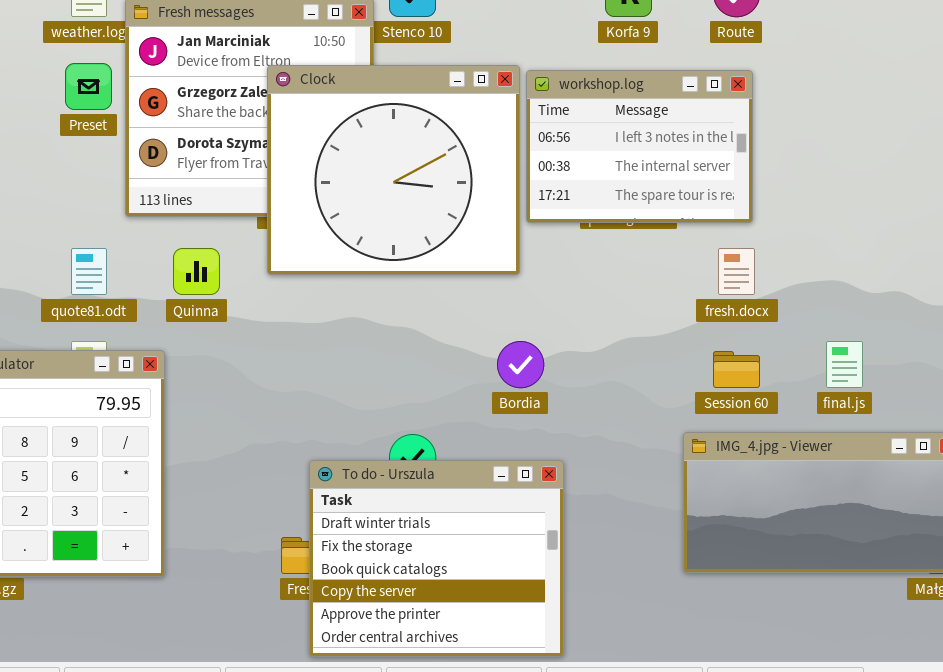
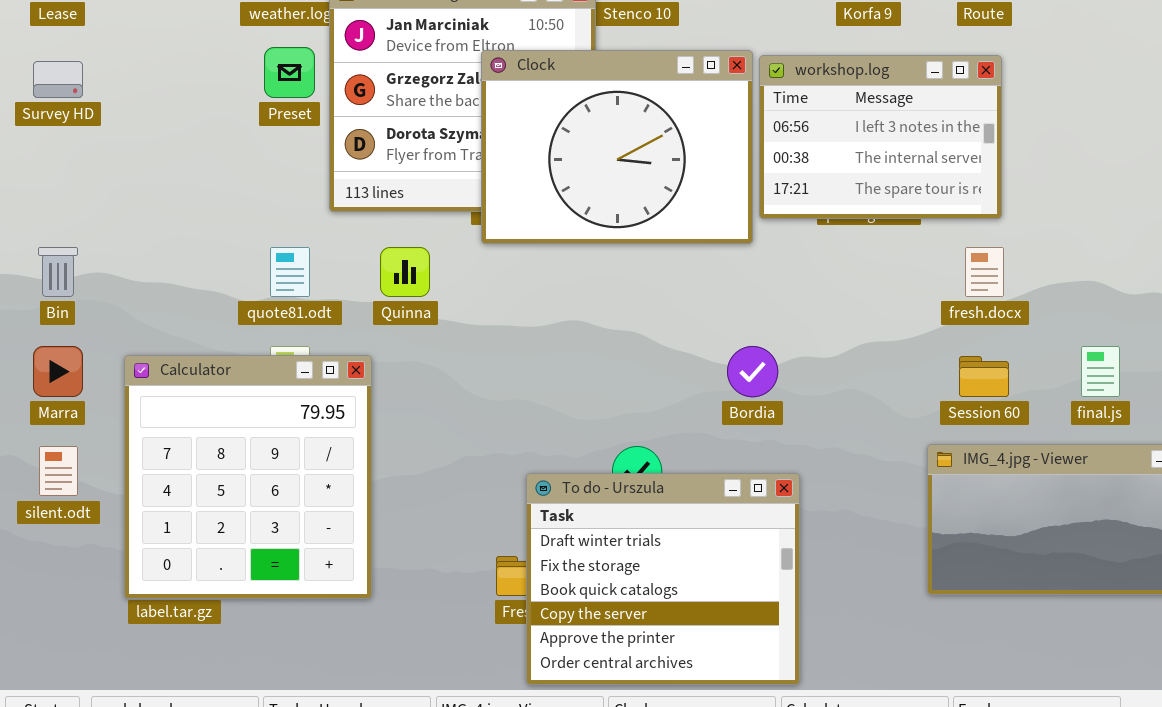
Clock: [267,65,520,275] -> [481,50,753,244], resized

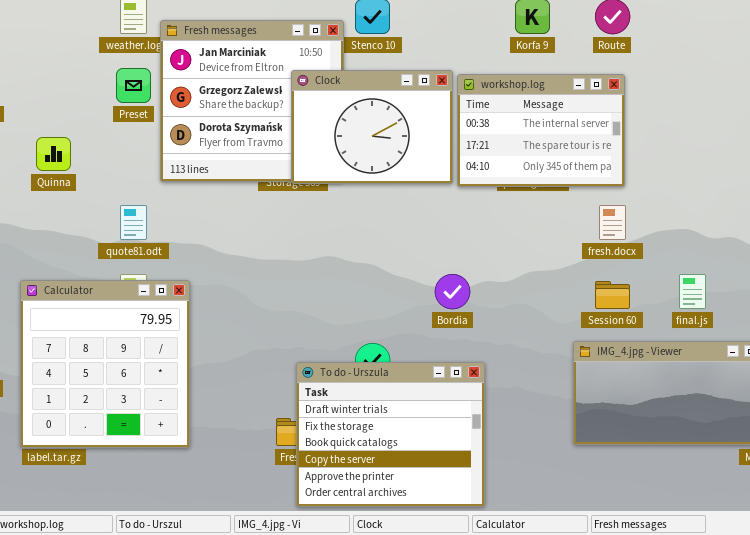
Clock: [481,50,753,244] -> [291,70,453,184], resized
workshop.log: [759,55,1002,219] -> [457,74,625,187], scrolled down 1 row
Quinna: [380,247,430,297] -> [36,137,71,171], moved

